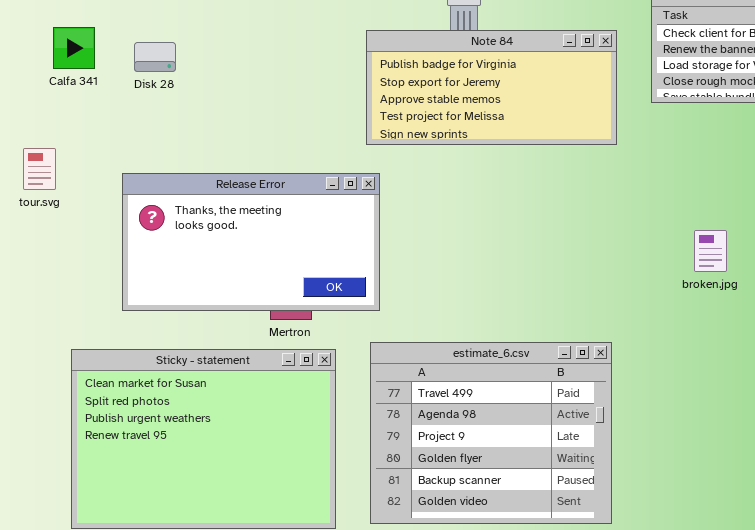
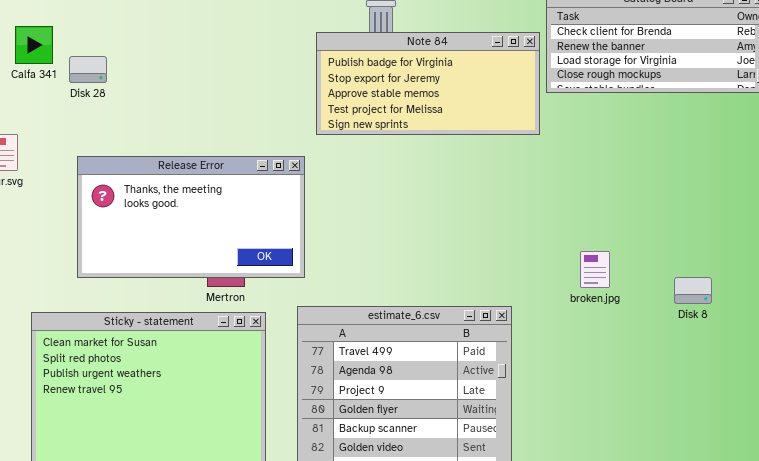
Note 84: [366,30,617,145] -> [316,32,540,135], moved
Disk 28: [134,42,176,72] -> [69,56,107,83], moved
broken.jpg: [694,230,727,272] -> [580,251,610,288], moved

